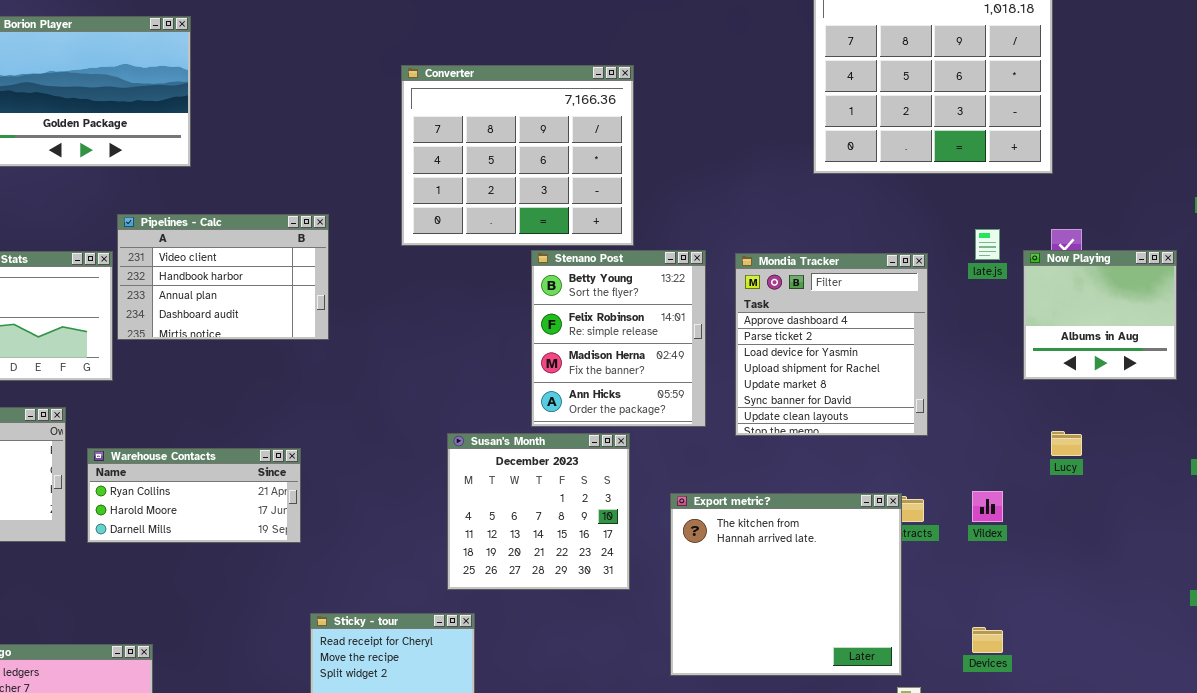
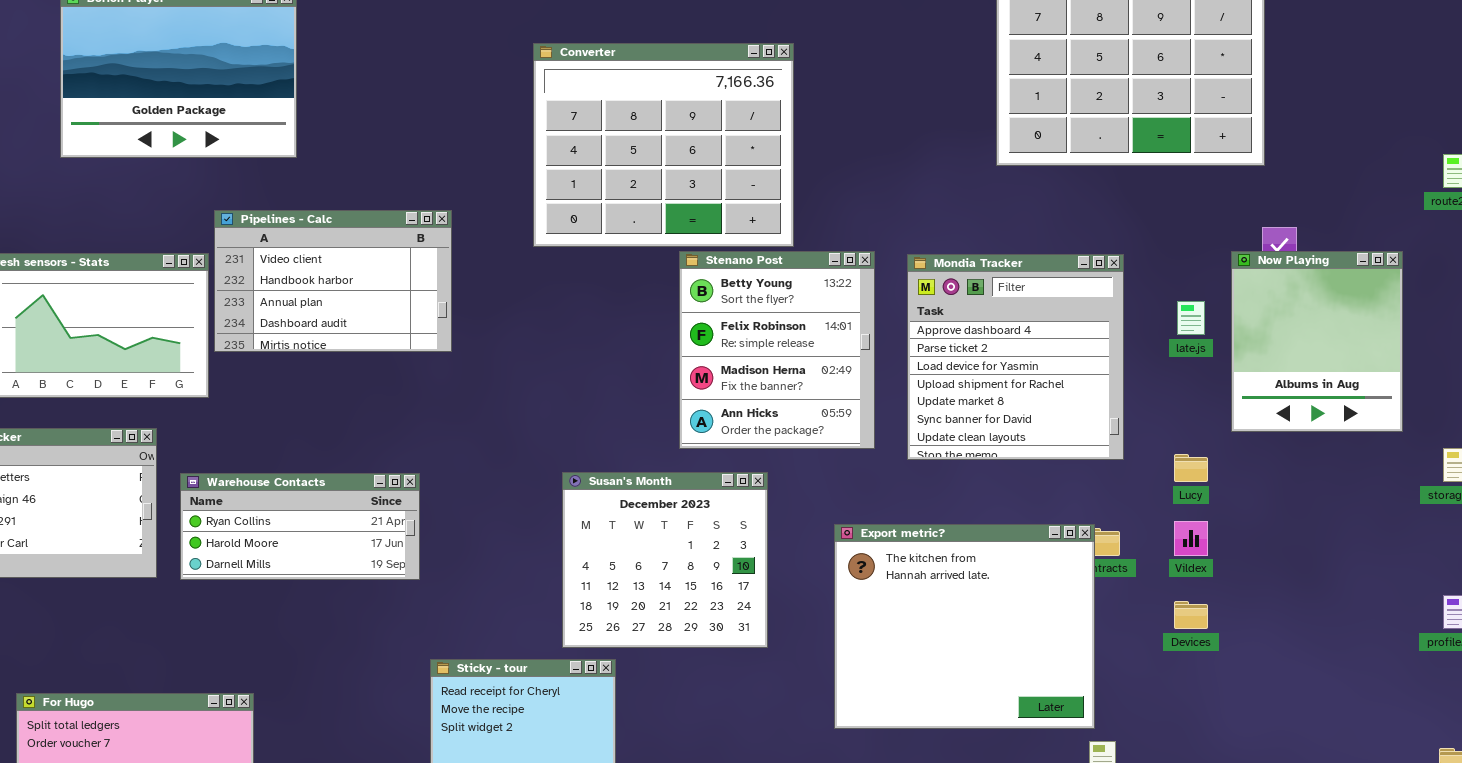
late.js: [975,229,1000,260] -> [1177,301,1205,335], moved
Now Playing: [1023,250,1177,380] -> [1231,251,1403,432], resized
Lucy: [1051,431,1082,456] -> [1174,454,1208,482], moved
Susan's Month: [447,433,630,590] -> [562,472,768,648], moved
Devices: [972,627,1003,653] -> [1174,601,1208,629], moved

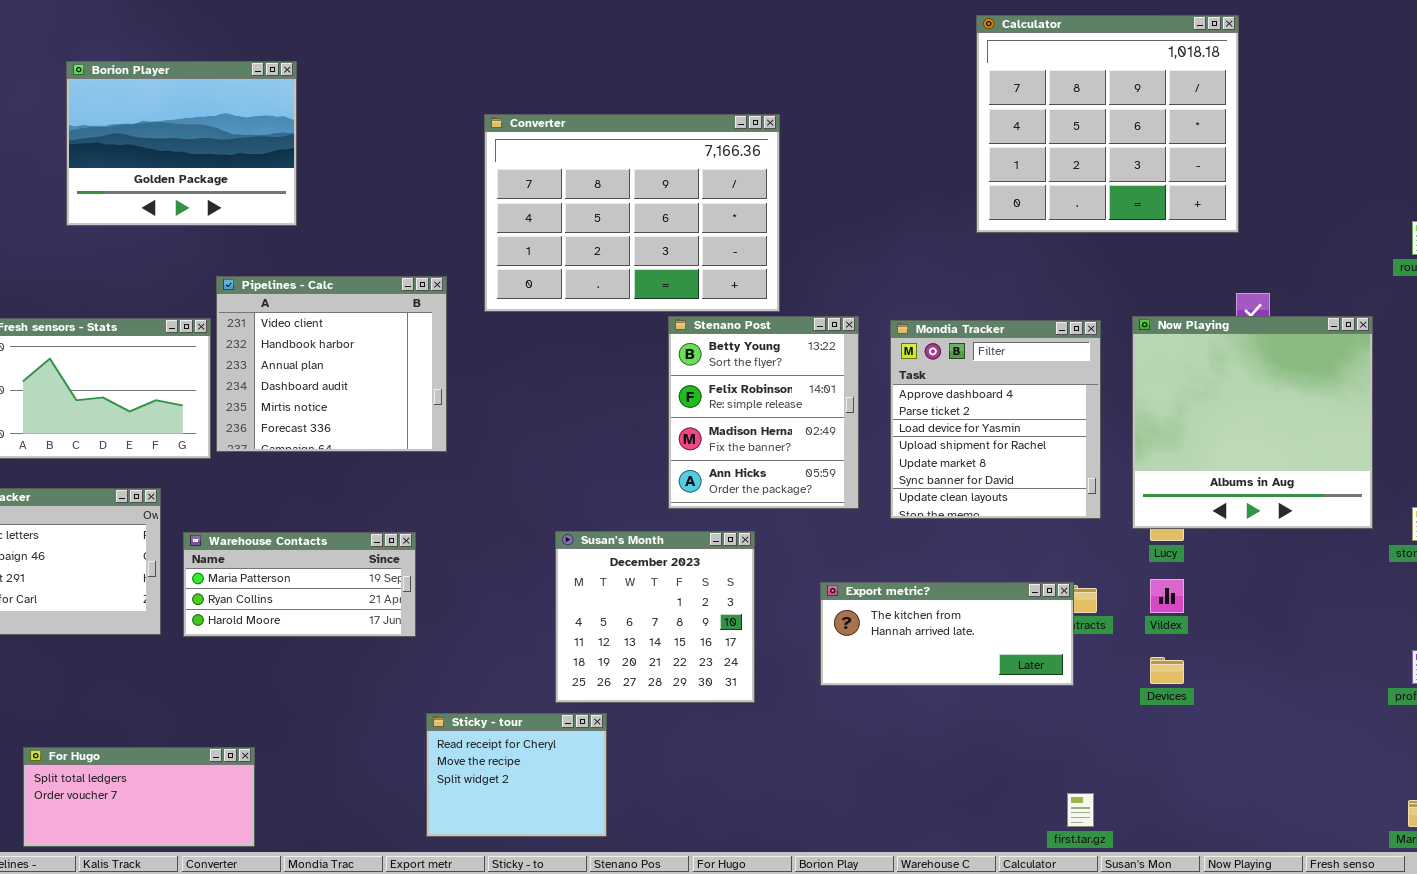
Converter: [533,43,794,247] -> [484,114,780,312], resized
Pipelines - Calc: [214,210,452,352] -> [216,276,447,452], resized
Now Playing: [1231,251,1403,432] -> [1132,316,1373,529], resized
Warehouse Contacts: [180,473,420,580] -> [183,532,416,637], scrolled up 1 row
Export metric?: [834,524,1095,729] -> [820,582,1074,686], resized

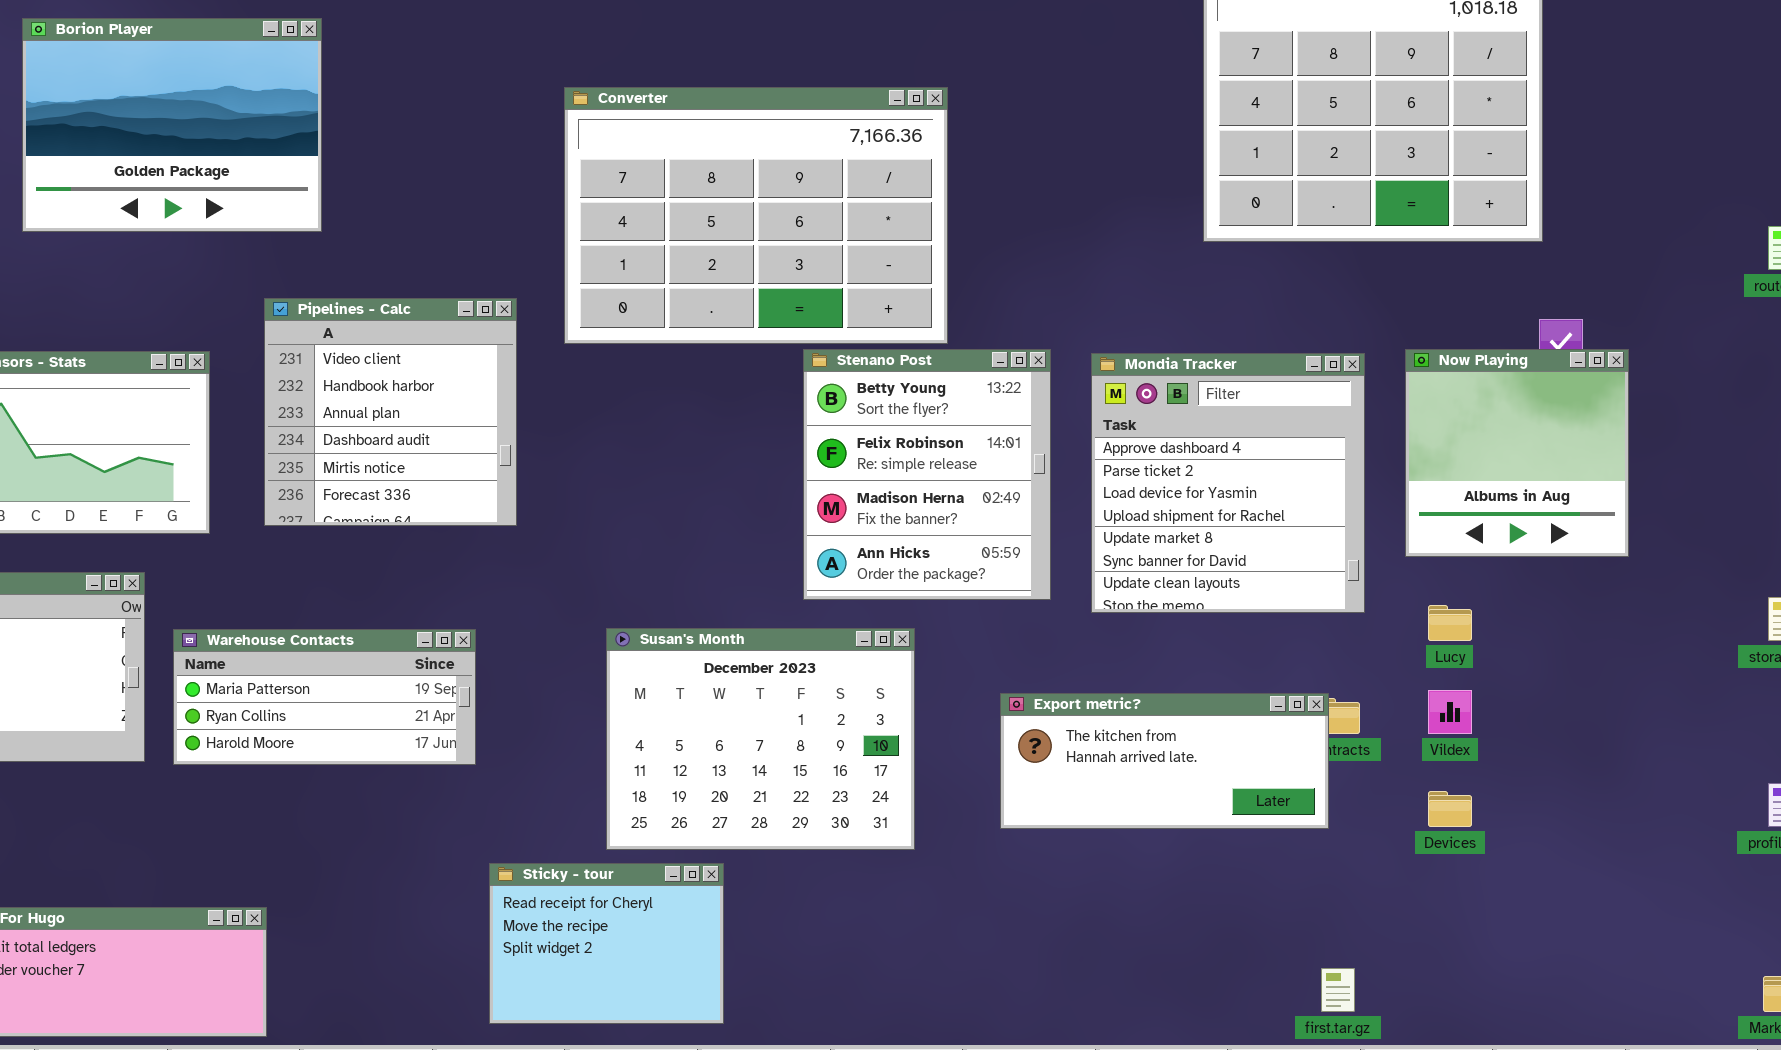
Pipelines - Calc: [216,276,447,452] -> [264,298,517,526], resized
Now Playing: [1132,316,1373,529] -> [1405,349,1629,557], resized
Susan's Month: [555,531,755,703] -> [606,628,915,850], resized

